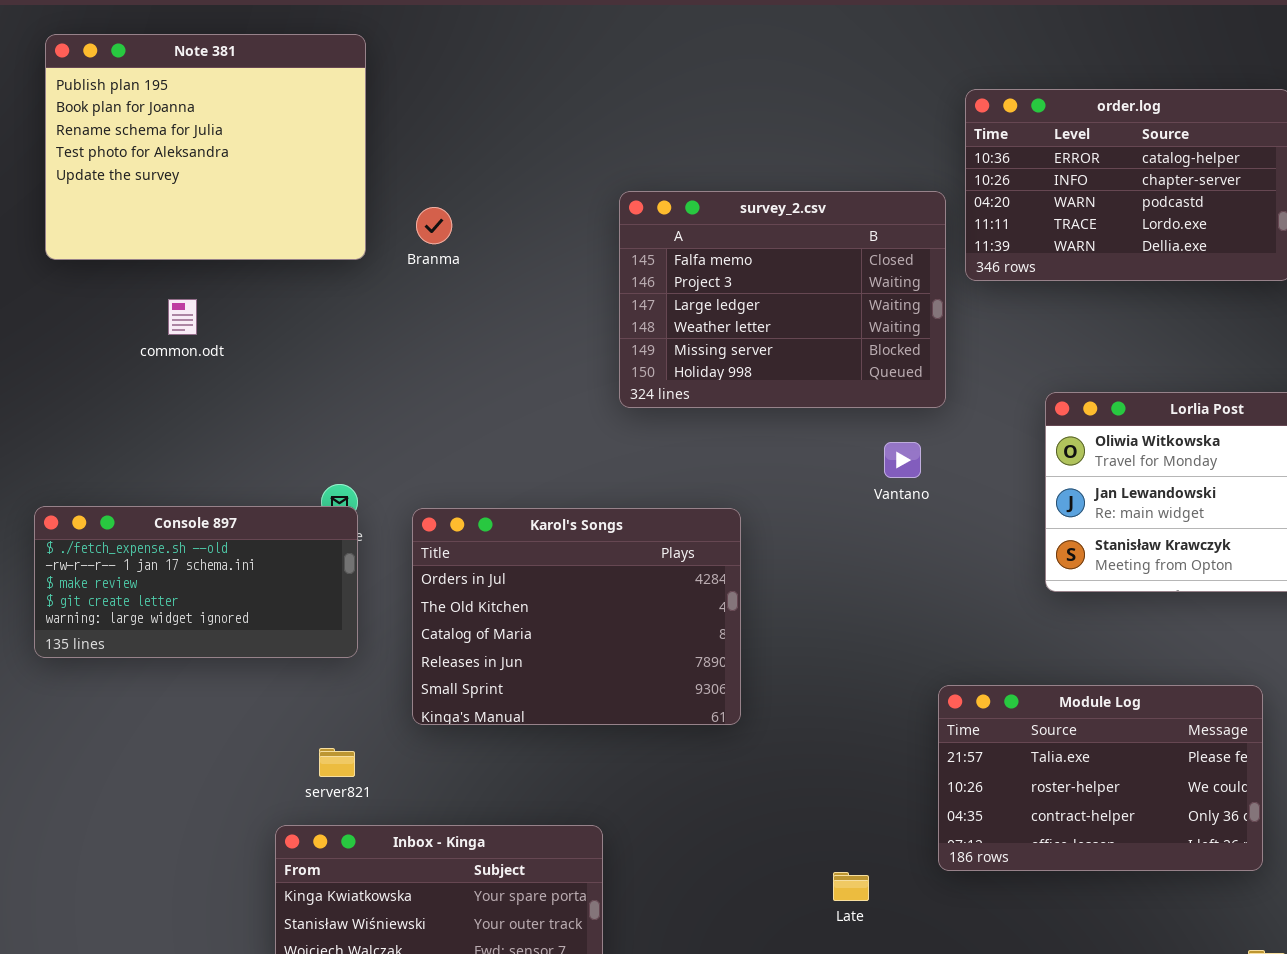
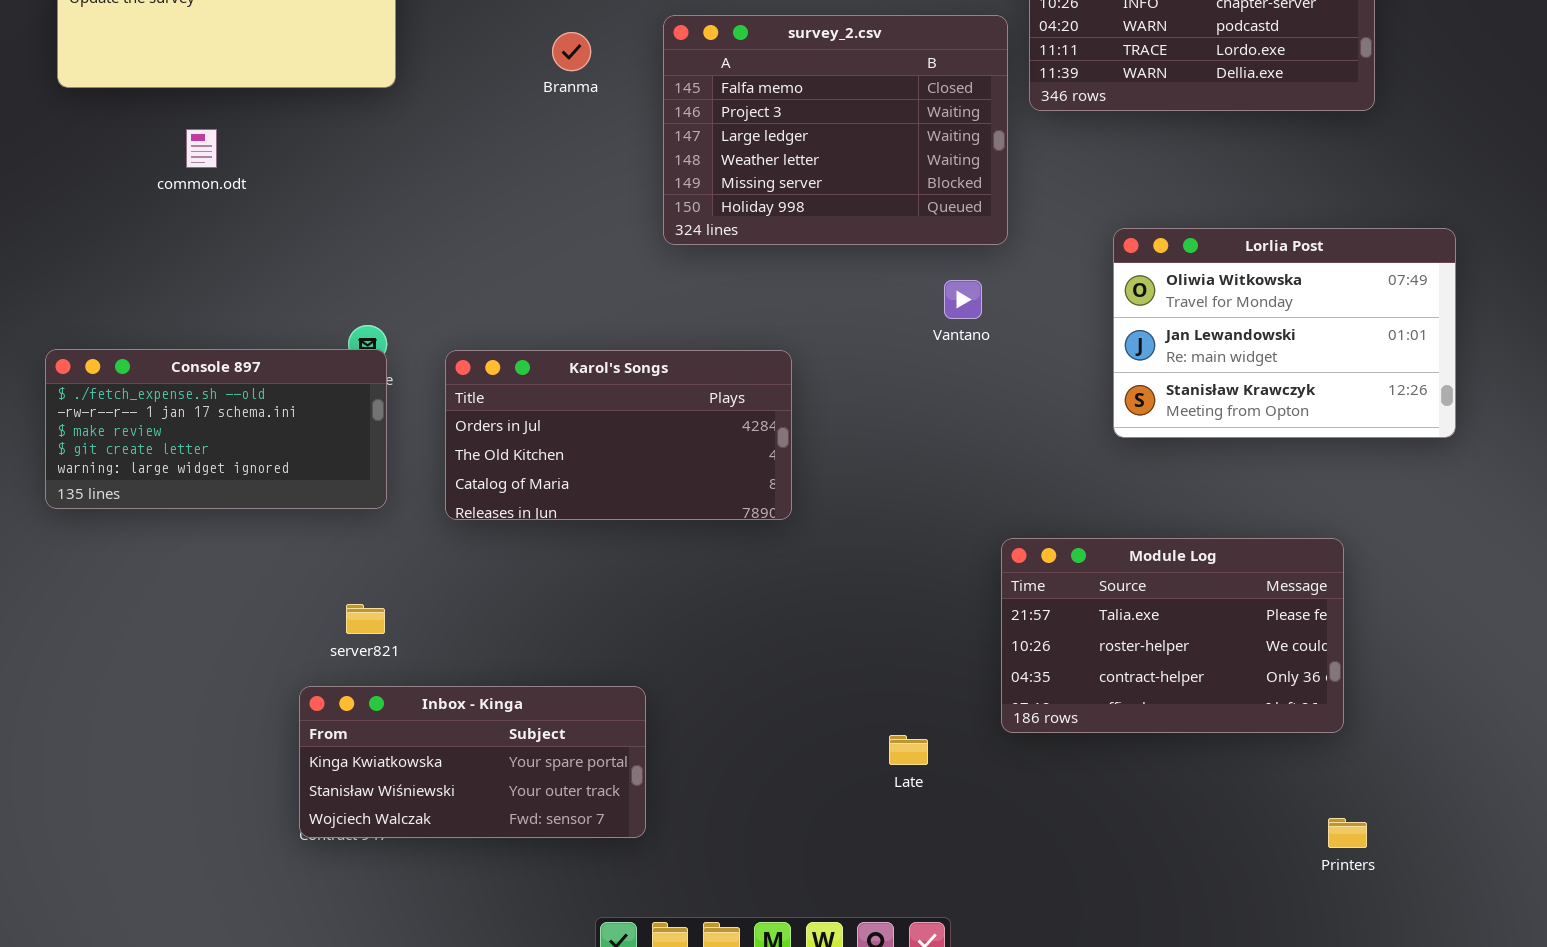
Branma: [416,207,452,244] -> [552,32,591,71], moved
Karol's Songs: [412,508,741,725] -> [445,350,792,520], resized

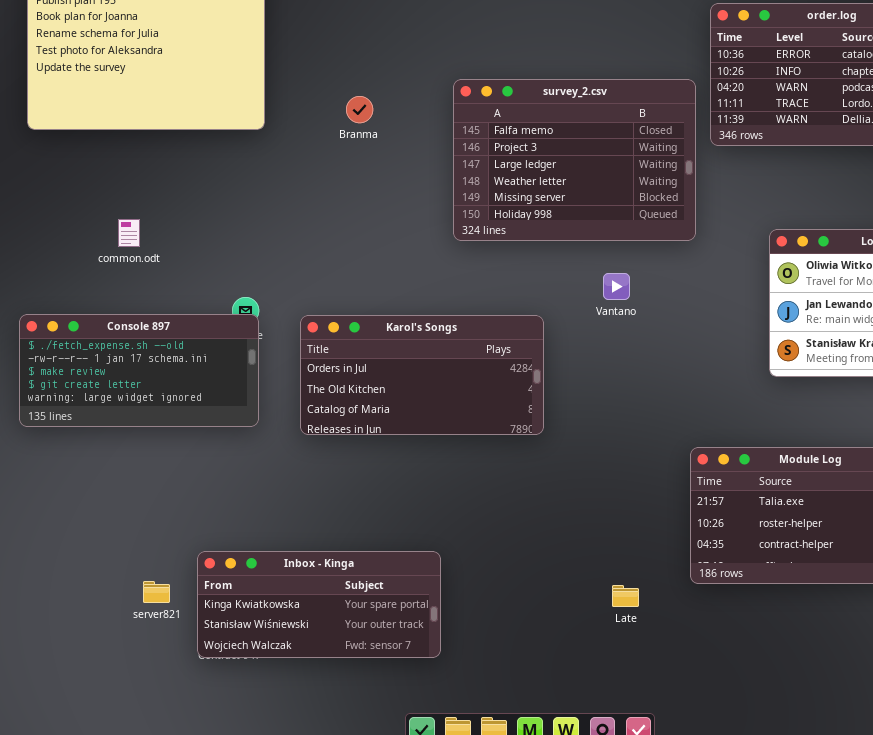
Branma: [552,32,591,71] -> [346,96,373,123], moved
common.odt: [186,129,217,168] -> [118,219,140,247], moved
Vantano: [944,280,982,319] -> [603,273,630,300], moved
server821: [346,604,385,634] -> [143,581,170,603], moved

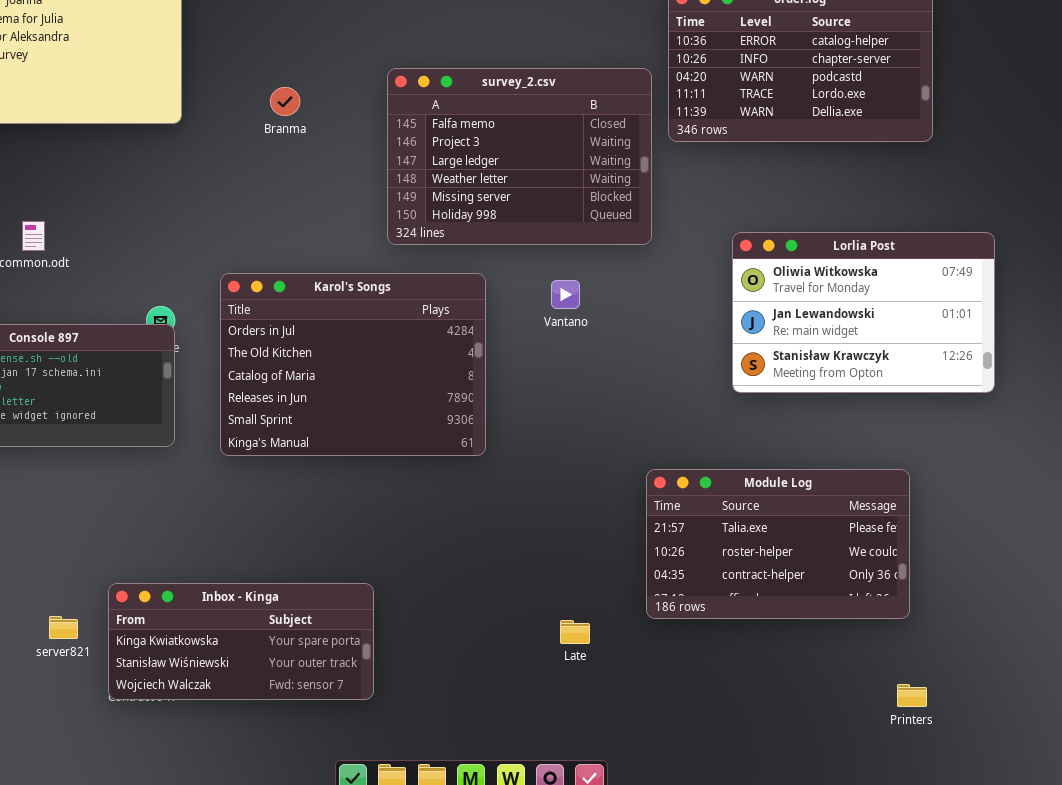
Karol's Songs: [300,315,544,435] -> [220,273,486,456], resized

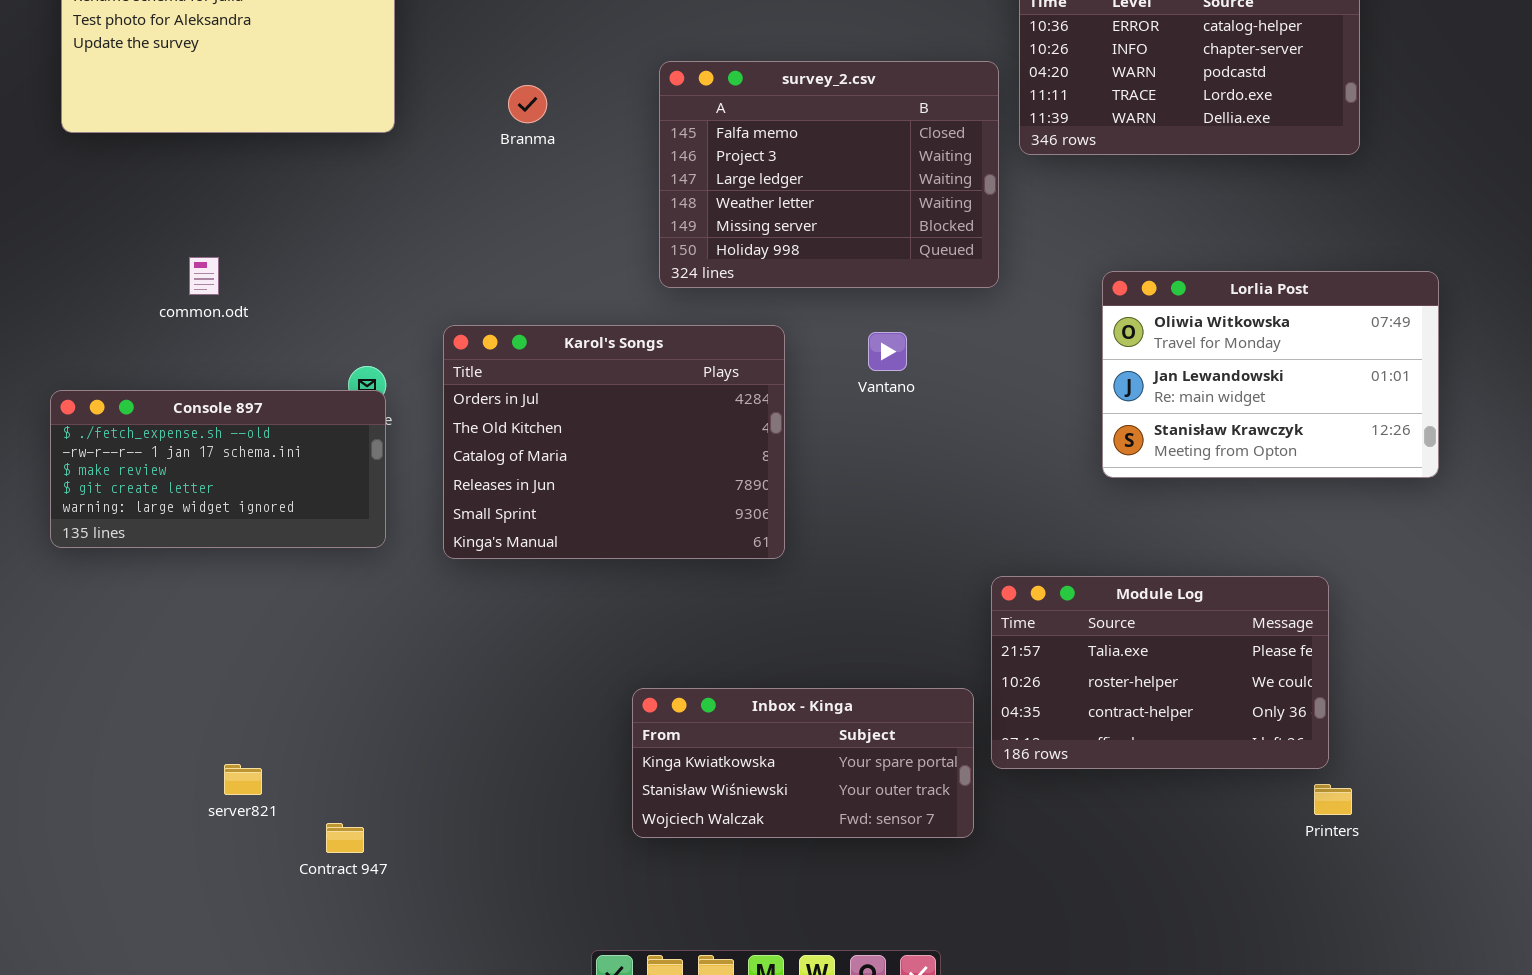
Inbox - Kinga: [108,583,374,700] -> [632,688,974,838], moved
Printers: [897,684,927,707] -> [1314,784,1352,815], moved

